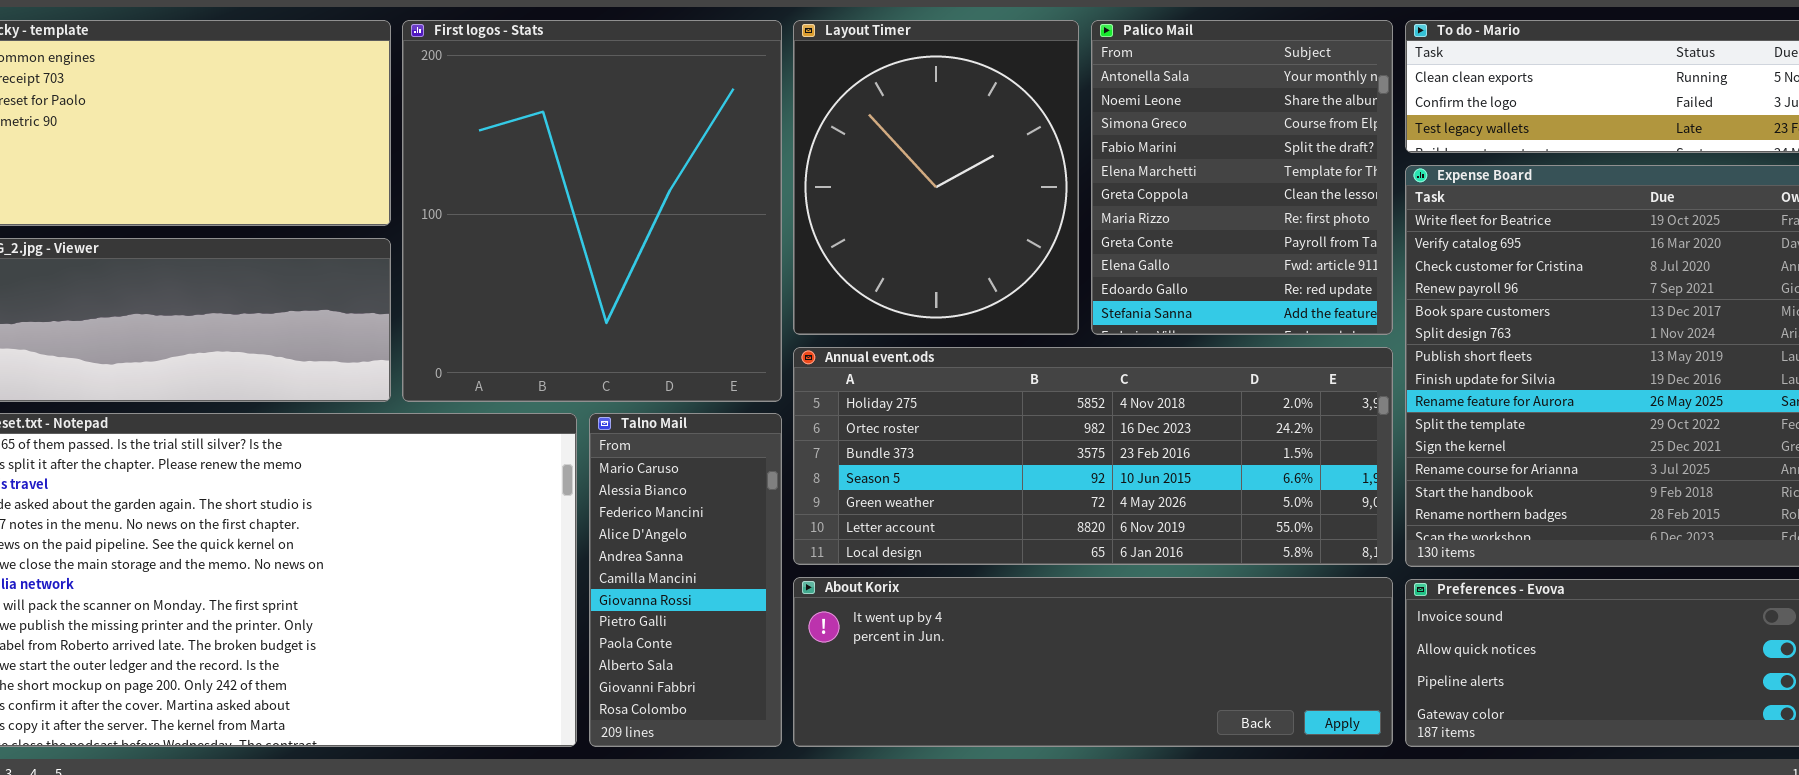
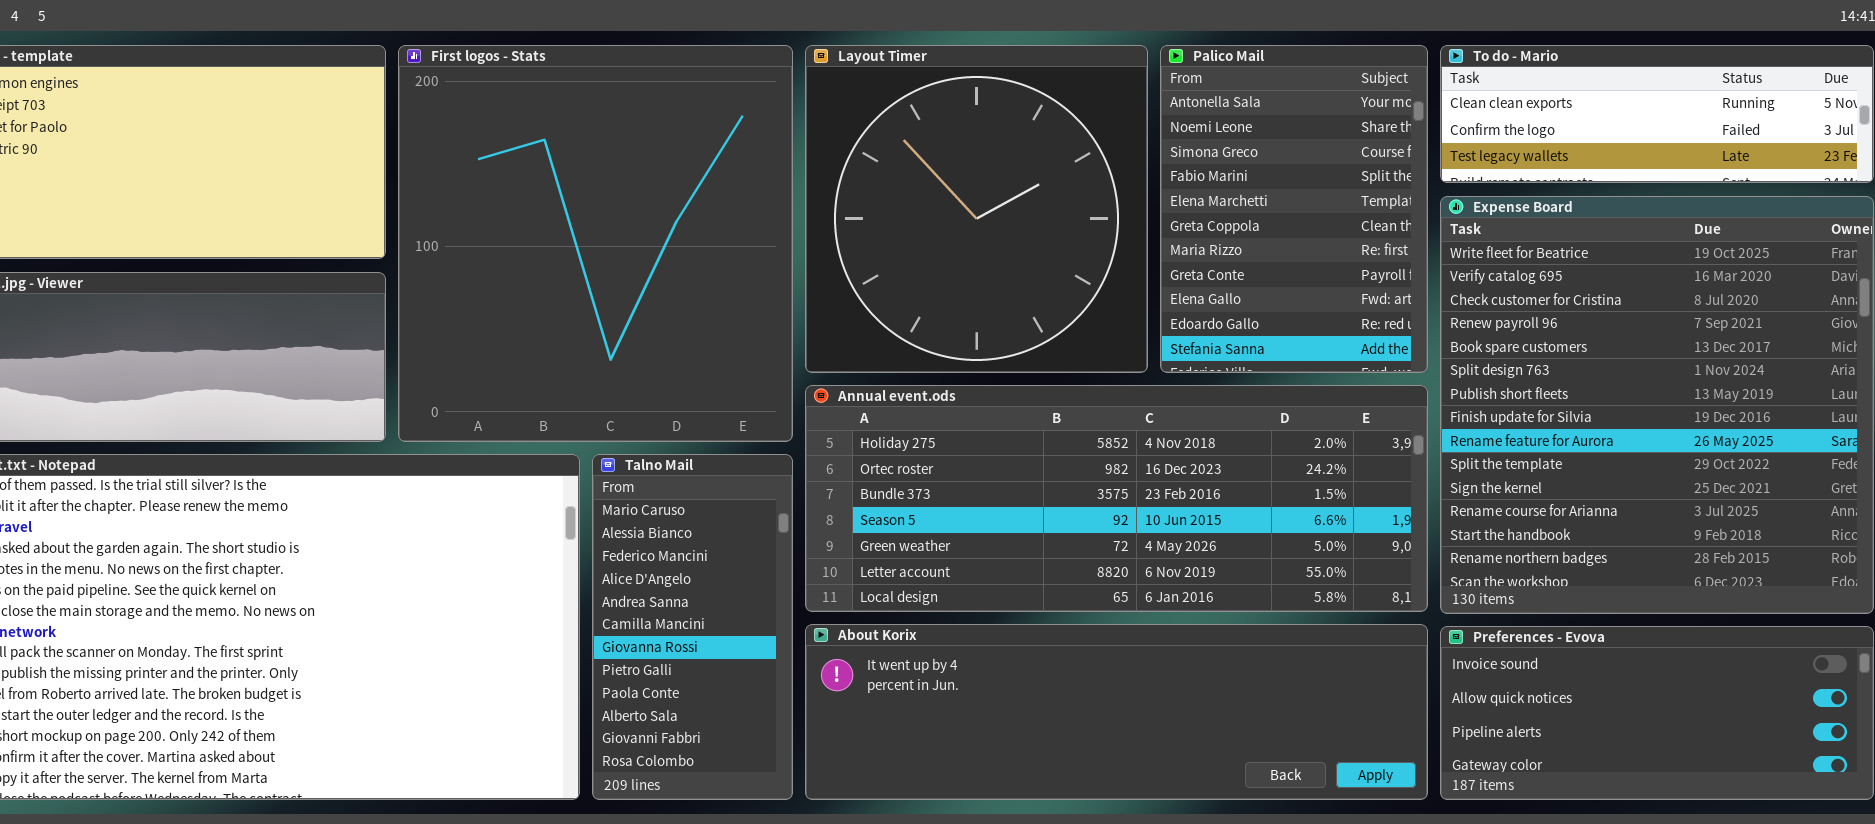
Layout Timer: [793,20,1079,335] -> [805,45,1148,373], resized
Palico Mail: [1091,20,1393,335] -> [1160,45,1428,373], resized

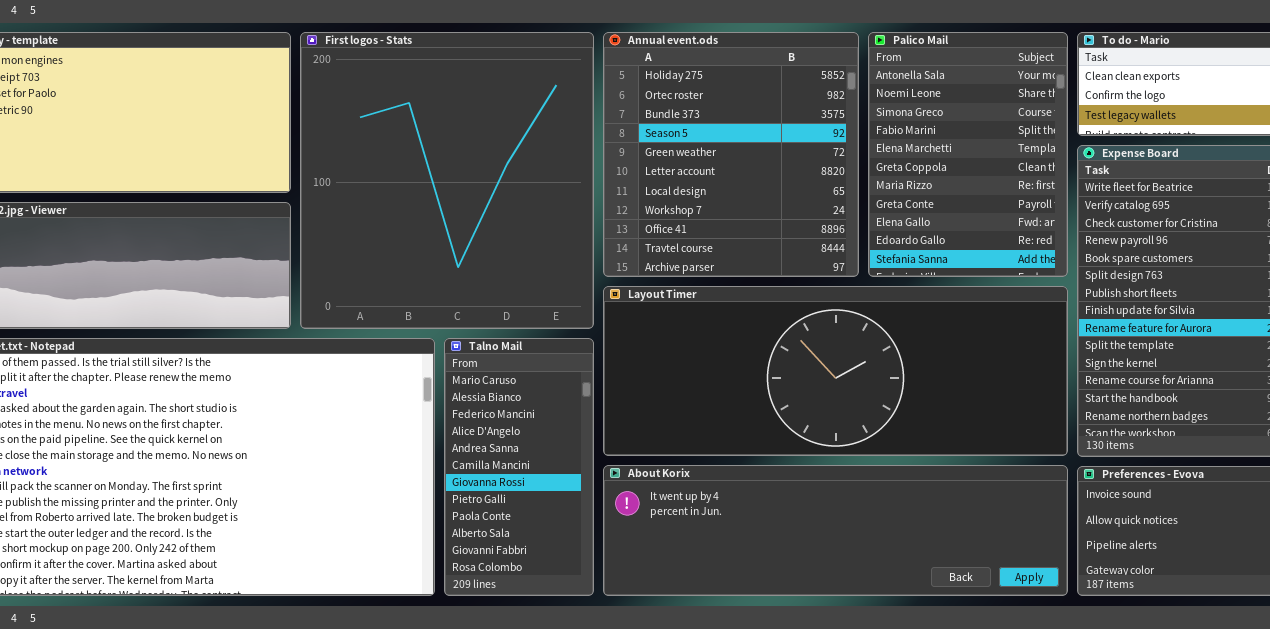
Layout Timer: [805,45,1148,373] -> [603,286,1068,456], moved, resized
Annual event.ods: [805,385,1428,612] -> [603,32,859,277], moved, resized

